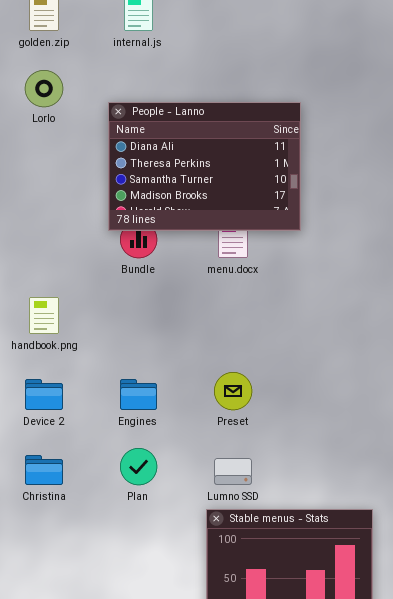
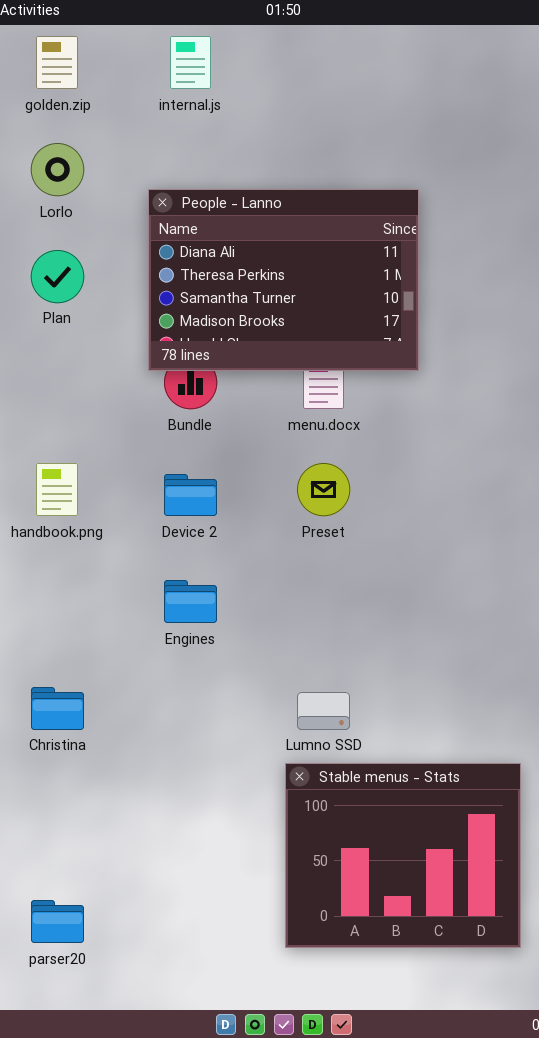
Preset: [214,372,252,410] -> [297,463,350,516], moved
Device 2: [25,379,63,410] -> [164,474,217,516], moved
Plan: [120,448,157,485] -> [31,250,84,303], moved

